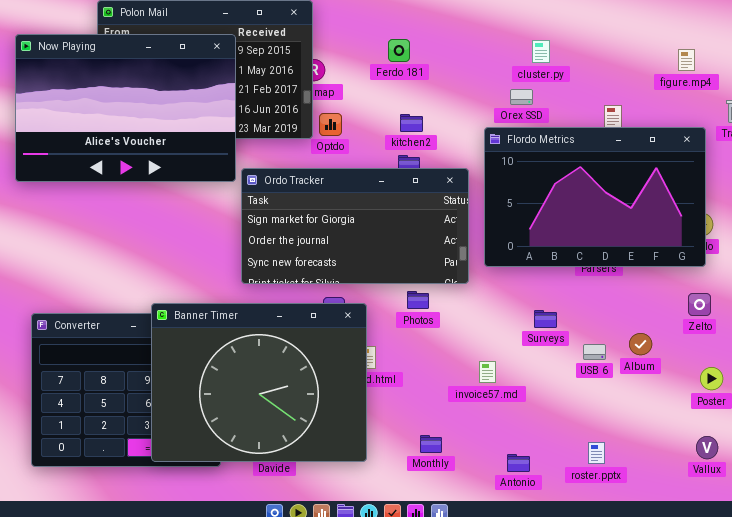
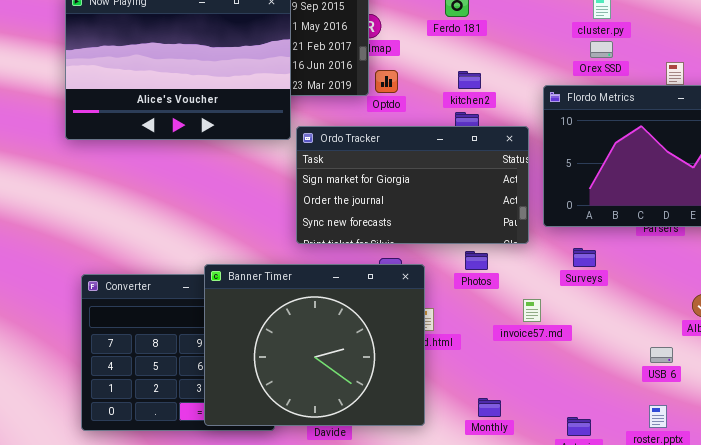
Orex SSD: [510,89,533,105] -> [590,41,613,58], moved
Surveys: [534,310,557,328] -> [573,248,596,267], moved
USB 6: [583,344,606,360] -> [650,347,673,363], moved
invoice57.md: [479,361,496,383] -> [523,299,541,322], moved

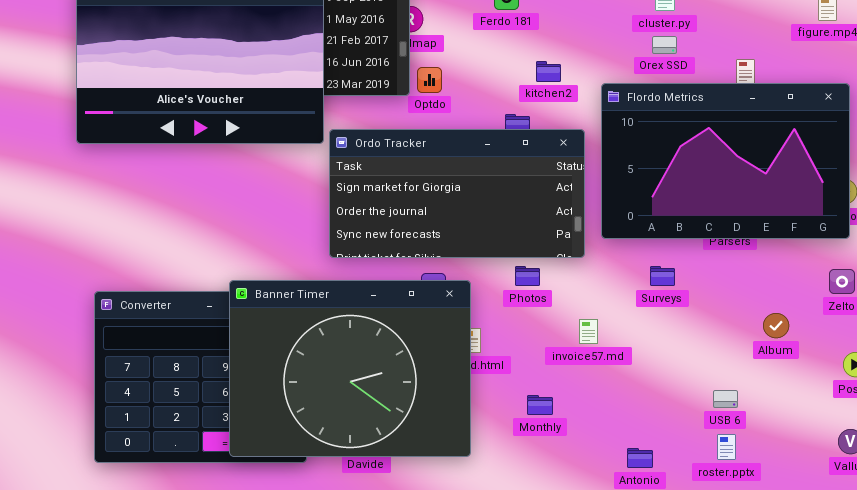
kitchen2: [458,71,481,89] -> [536,61,561,82], moved
Surveys: [573,248,596,267] -> [650,266,675,286], moved
USB 6: [650,347,673,363] -> [713,390,738,408], moved
Monthly: [478,398,501,417] -> [527,395,553,415], moved

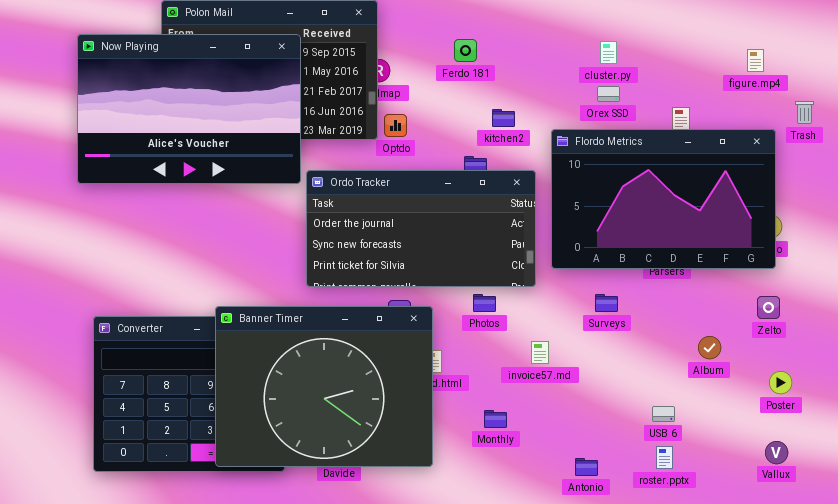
Ordo Tracker: [329,129,585,258] -> [306,170,536,287], scrolled down 1 row

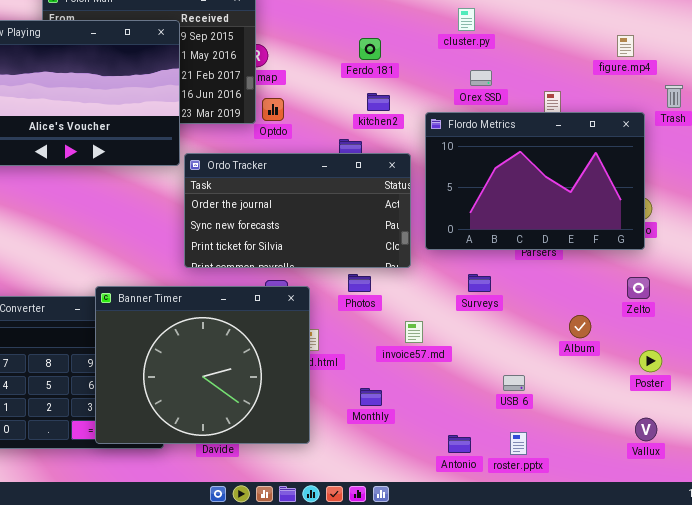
Ferdo 181: [454,39,477,62] -> [359,38,381,60], moved
cluster.py: [600,41,617,64] -> [458,8,475,31], moved
USB 6: [652,406,675,422] -> [503,375,525,391], moved
roster.pptx: [656,446,673,469] -> [510,432,527,455], moved

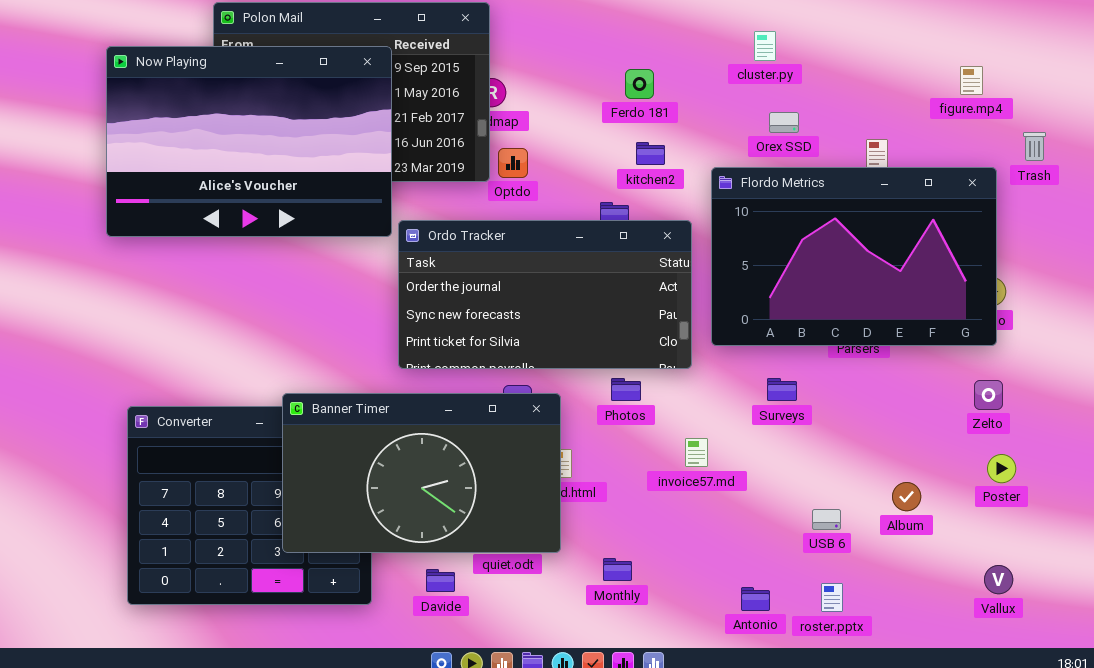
Banner Timer: [95,286,310,444] -> [282,393,561,553], resized
Album: [569,315,591,338] -> [892,482,921,511], moved
Poster: [639,350,662,372] -> [987,454,1016,483], moved
Monthly: [360,388,382,406] -> [603,558,632,581], moved

